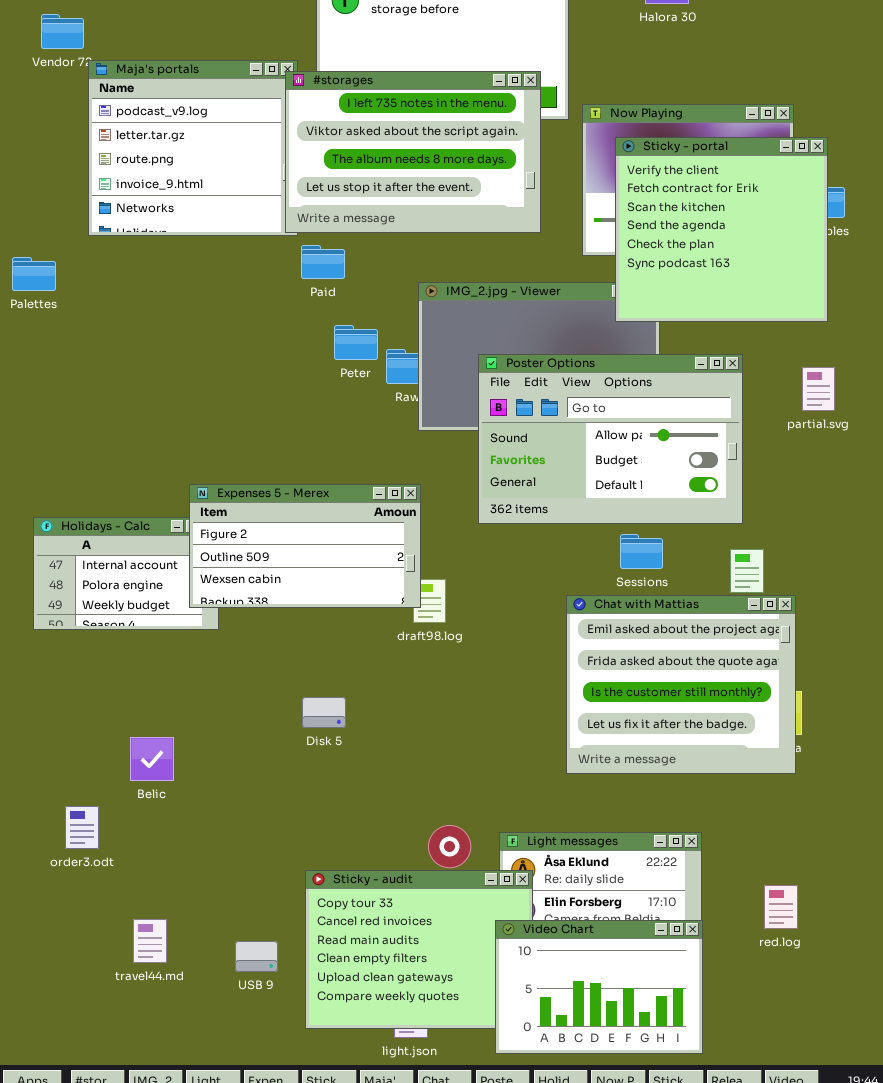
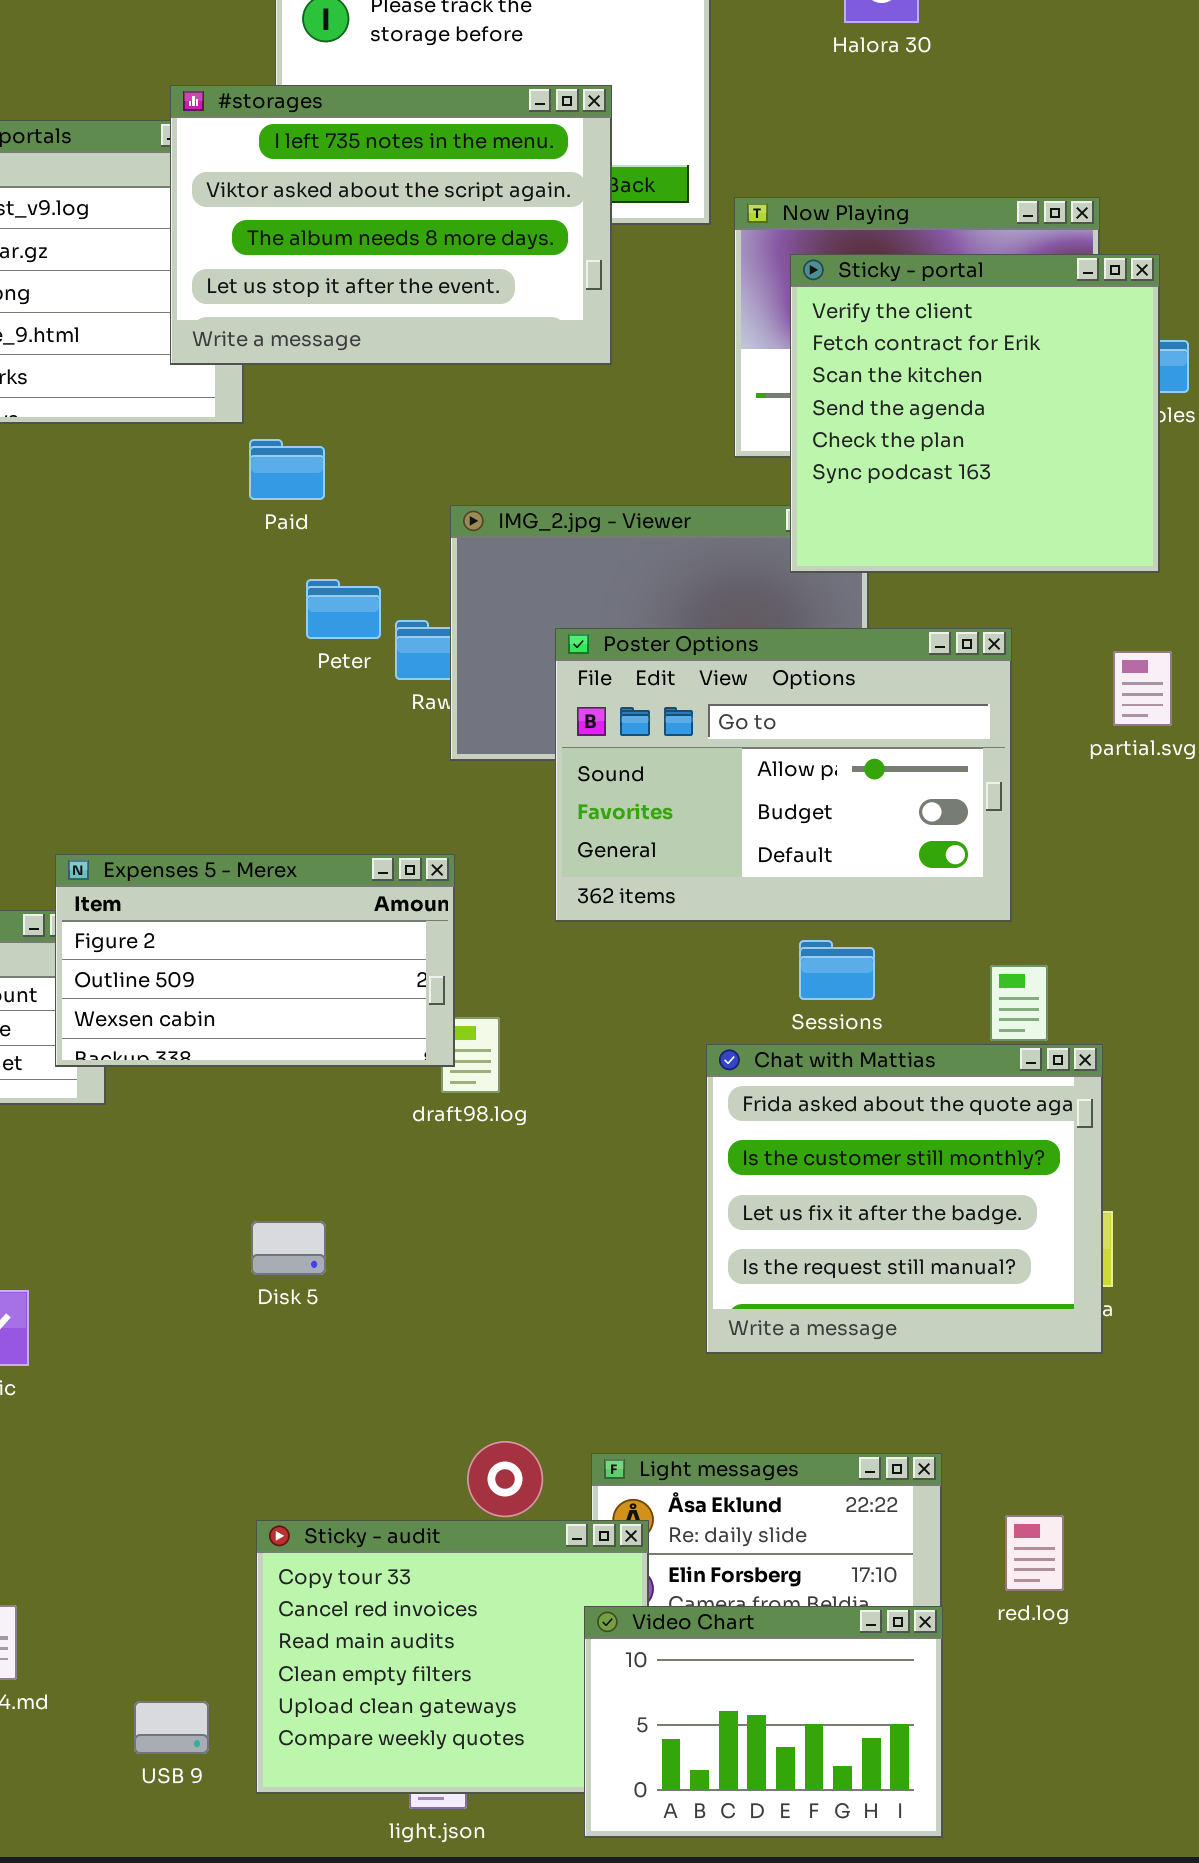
#storages: [285,71,541,233] -> [170,85,612,365], moved
Chat with Mattias: [566,595,796,774] -> [706,1044,1103,1354], scrolled down 1 row
red.log: [764,885,798,929] -> [1005,1515,1064,1591], moved
USB 9: [235,941,278,972] -> [134,1701,209,1754], moved

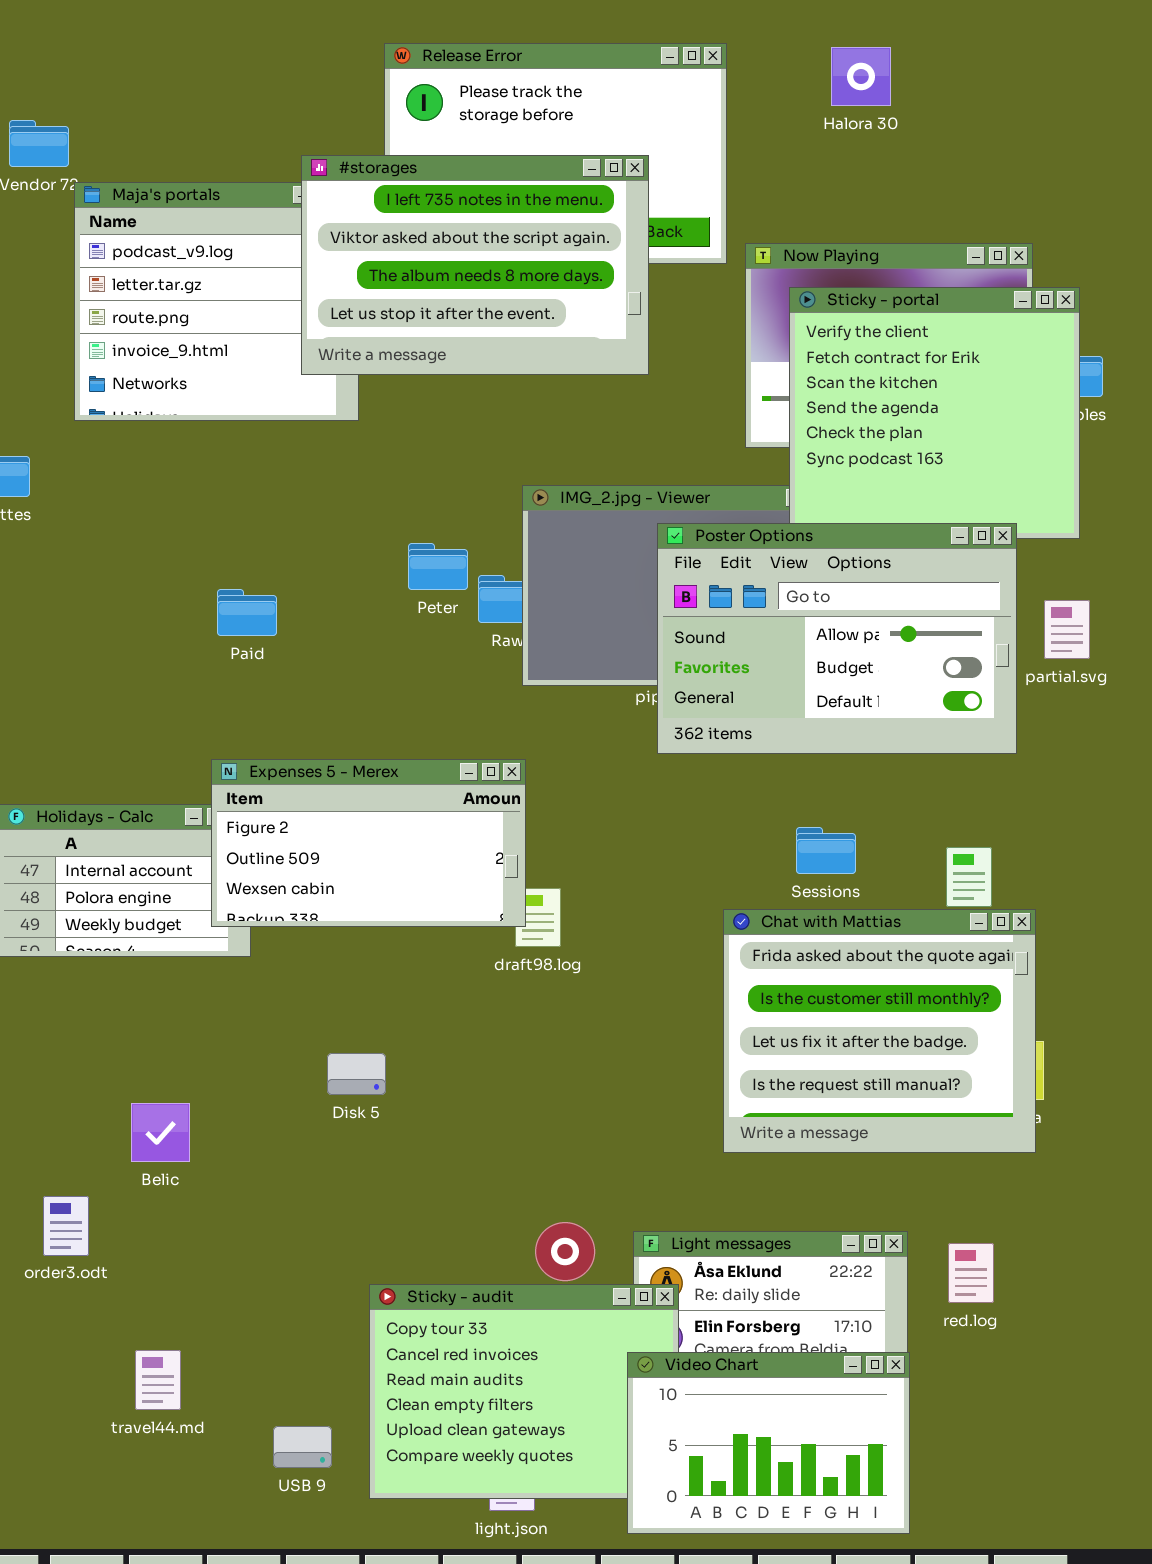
Paid: [249,439,325,500] -> [217,589,277,636], moved
Poster Options: [555,628,1012,922] -> [657,523,1017,754], moved
Disk 5: [251,1221,326,1275] -> [327,1053,386,1095], moved
red.log: [1005,1515,1064,1591] -> [948,1243,994,1303], moved

